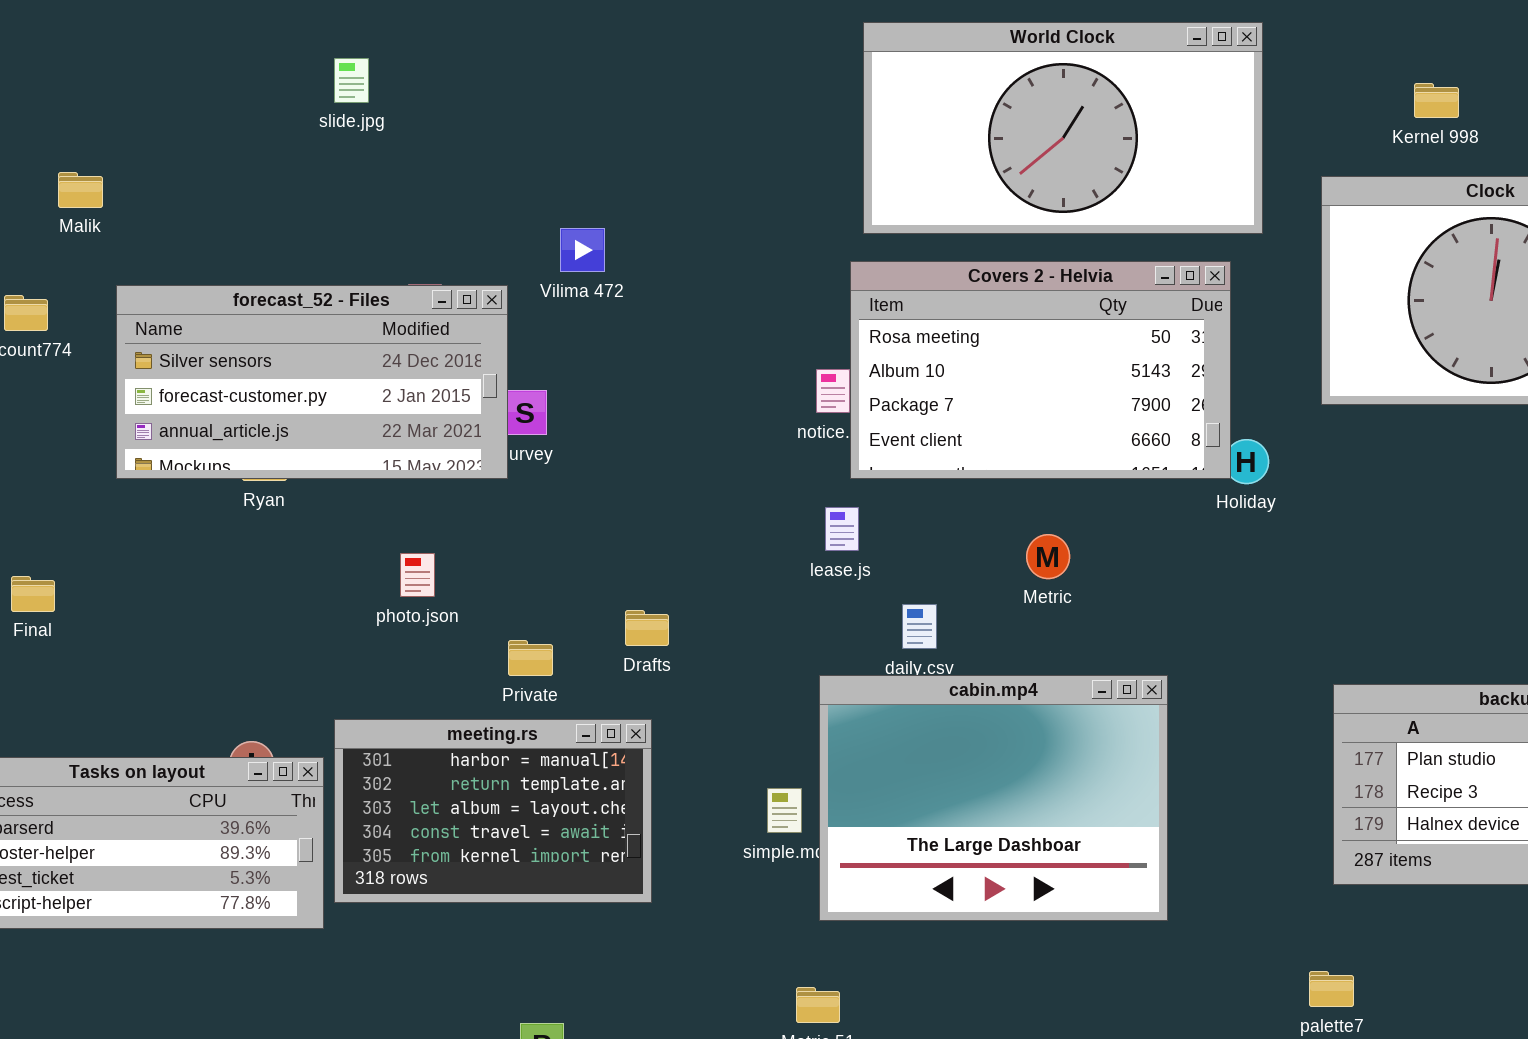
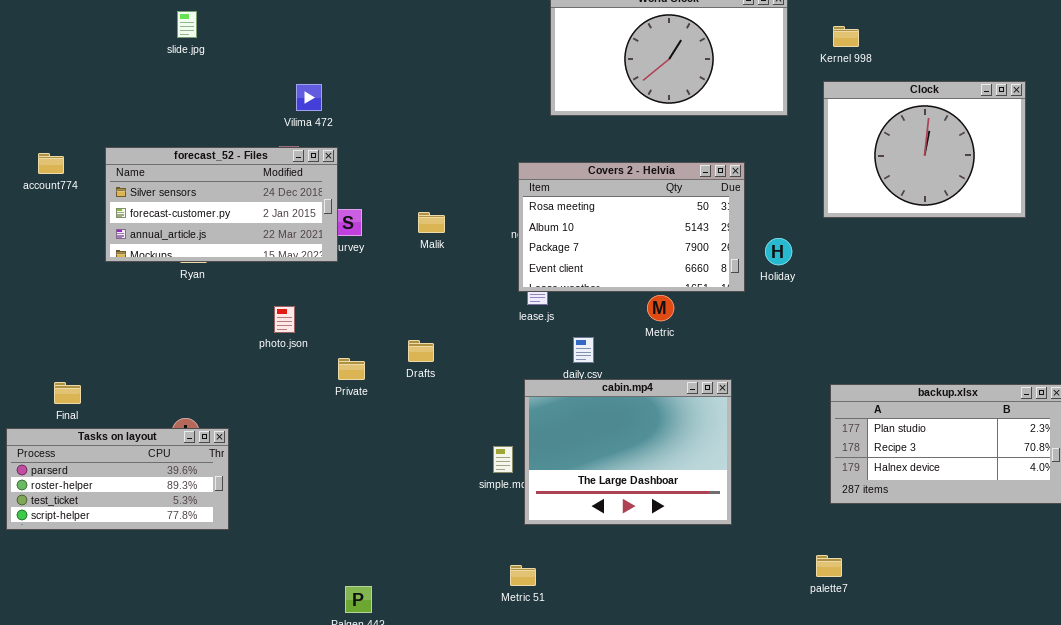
slide.jpg: [334,58,369,103] -> [177,11,197,38], moved
Kernel 998: [1414,83,1459,118] -> [833,26,859,47], moved
Malik: [58,172,103,208] -> [418,212,445,233], moved
Vilima 472: [560,228,605,272] -> [296,84,322,111], moved
Covers 2 - Helvia: [850,261,1231,479] -> [518,162,745,292], moved
Final: [11,576,55,612] -> [54,382,81,404], moved
meeting.rs: [334,719,652,903] -> none, closed

